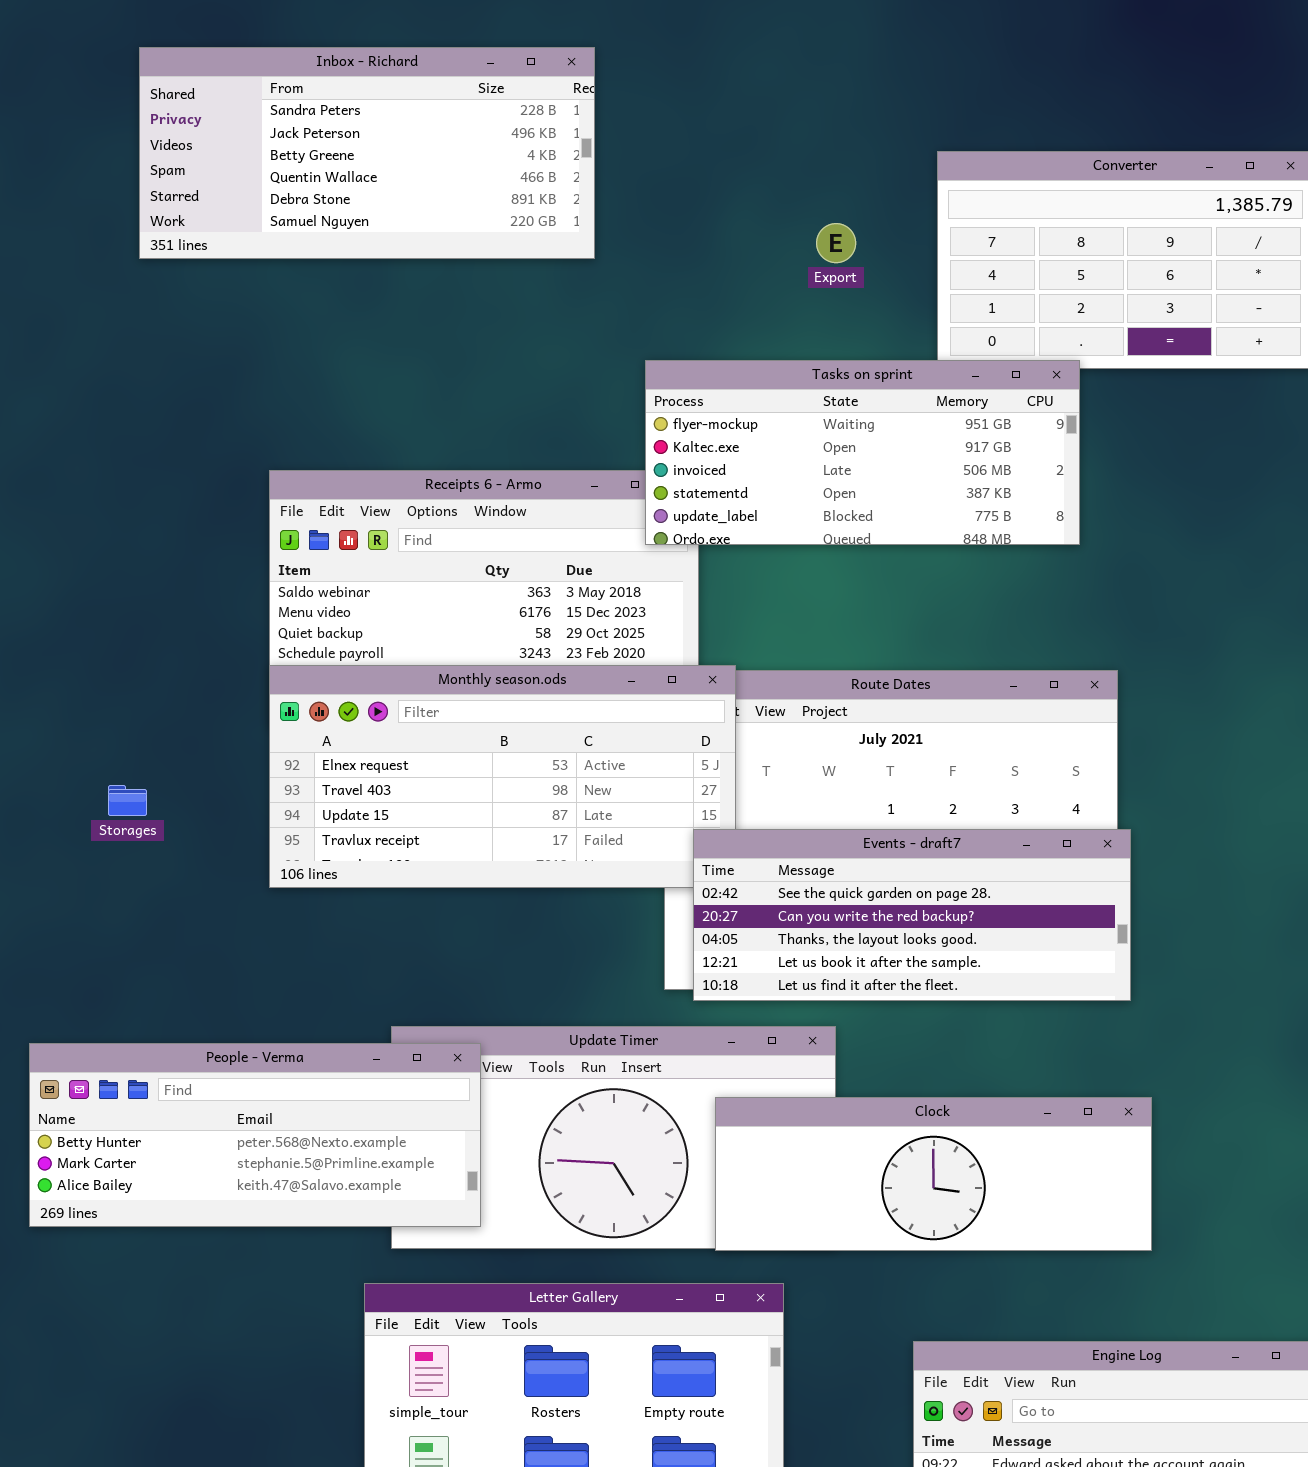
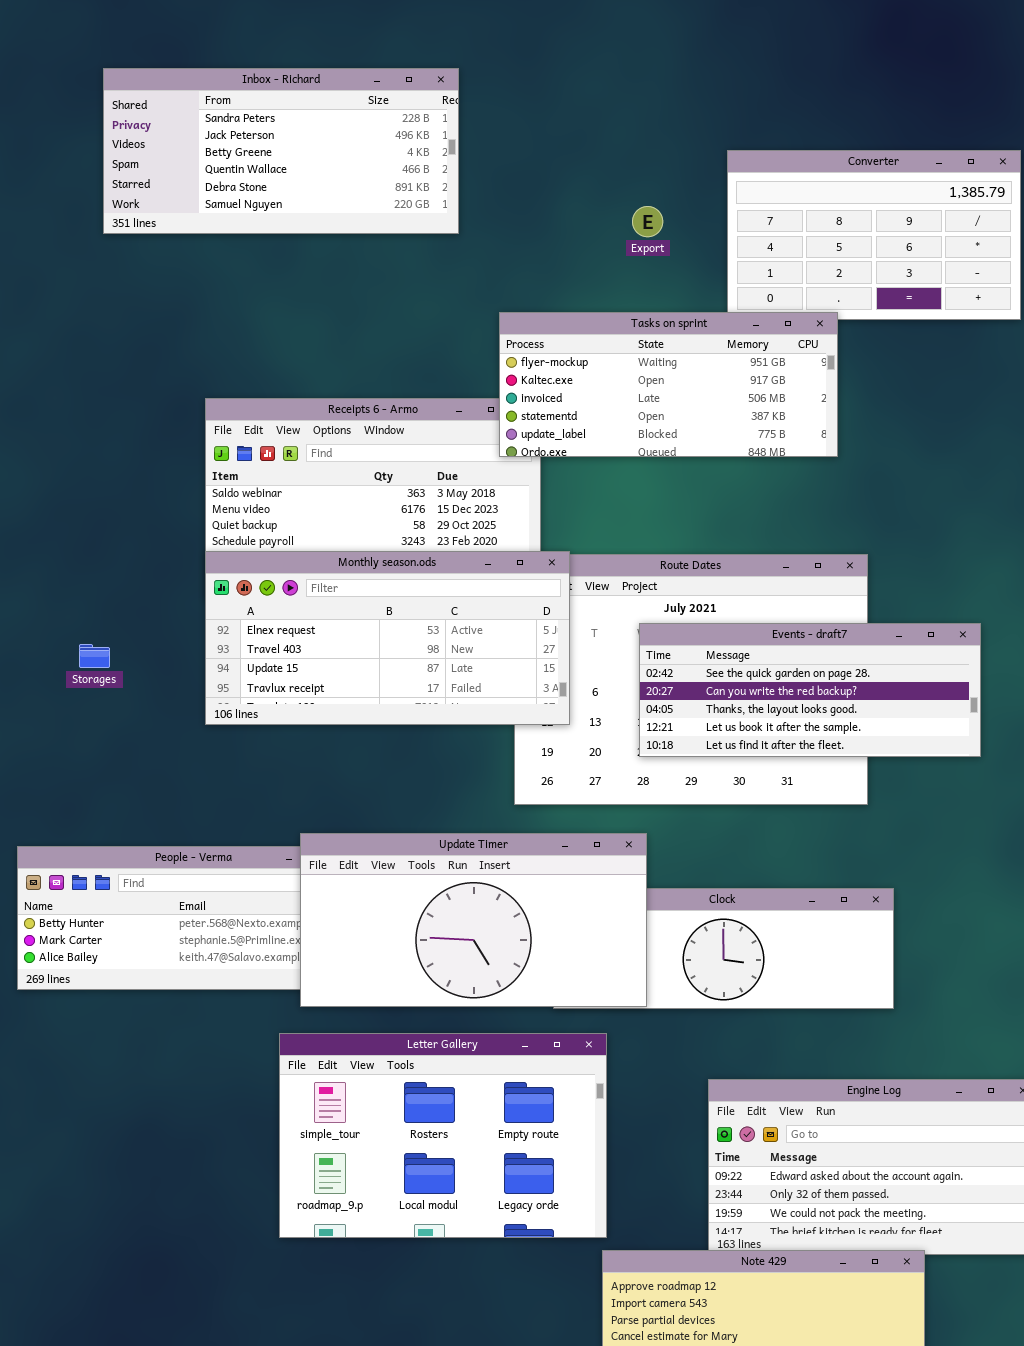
Events - draft7: [693,829,1131,1001] -> [639,623,981,757], moved
Update Timer: [391,1026,836,1249] -> [300,833,647,1007], raised

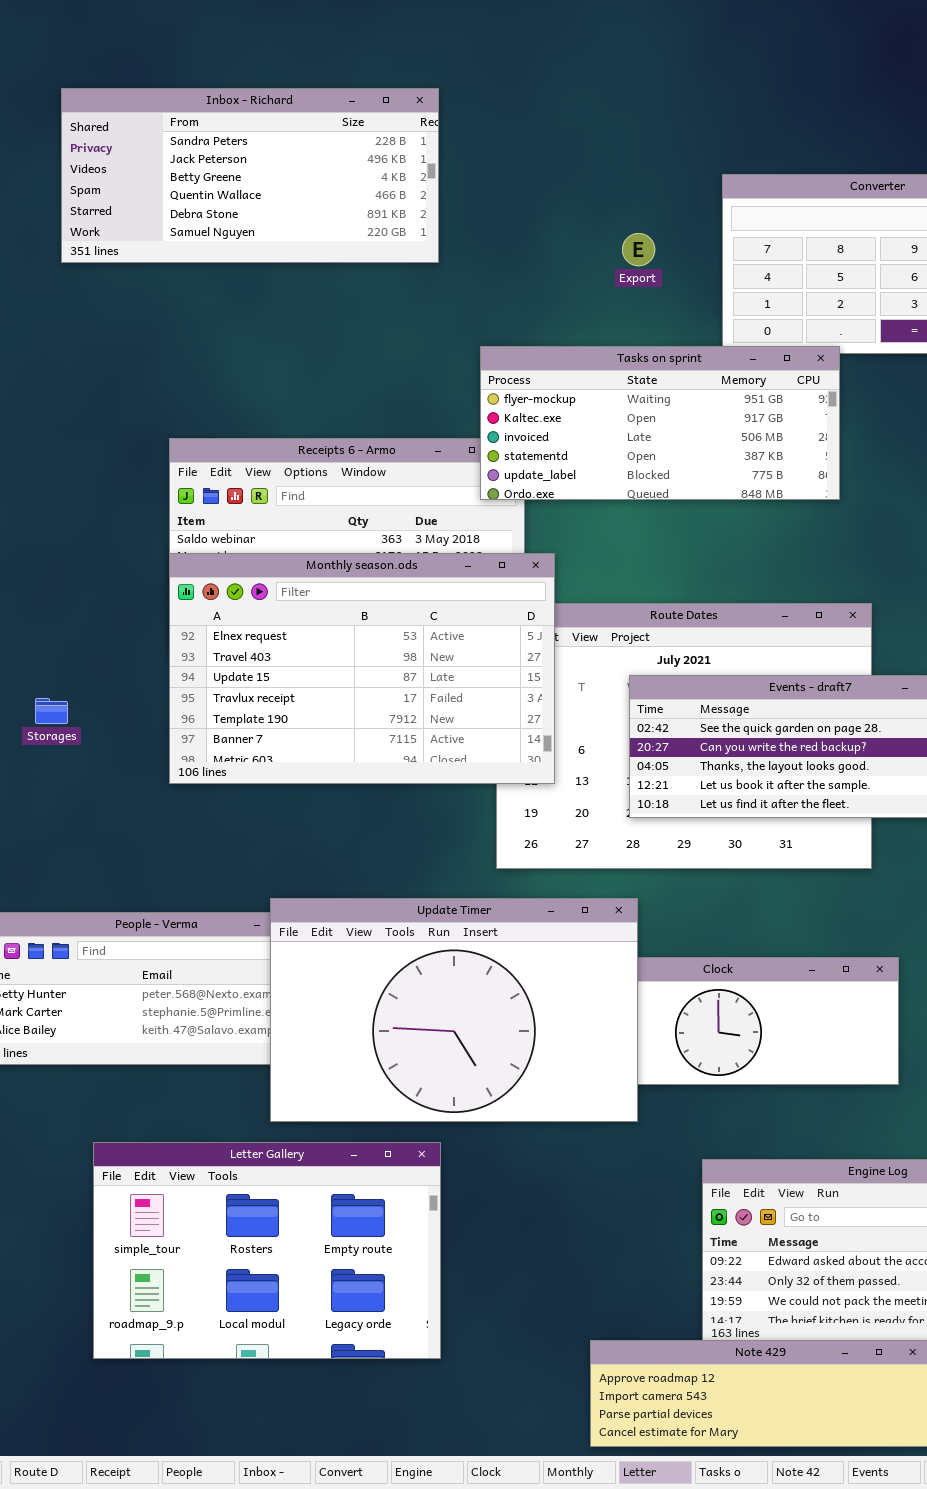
Monthly season.ods: [205,551,570,725] -> [169,553,555,784], resized
Update Timer: [300,833,647,1007] -> [270,898,638,1122], resized
Letter Gallery: [279,1033,607,1238] -> [93,1142,441,1359], moved

